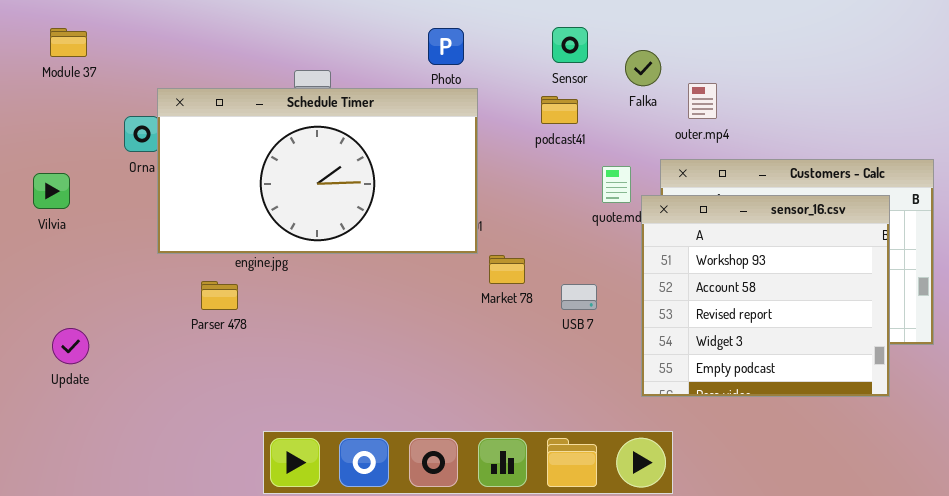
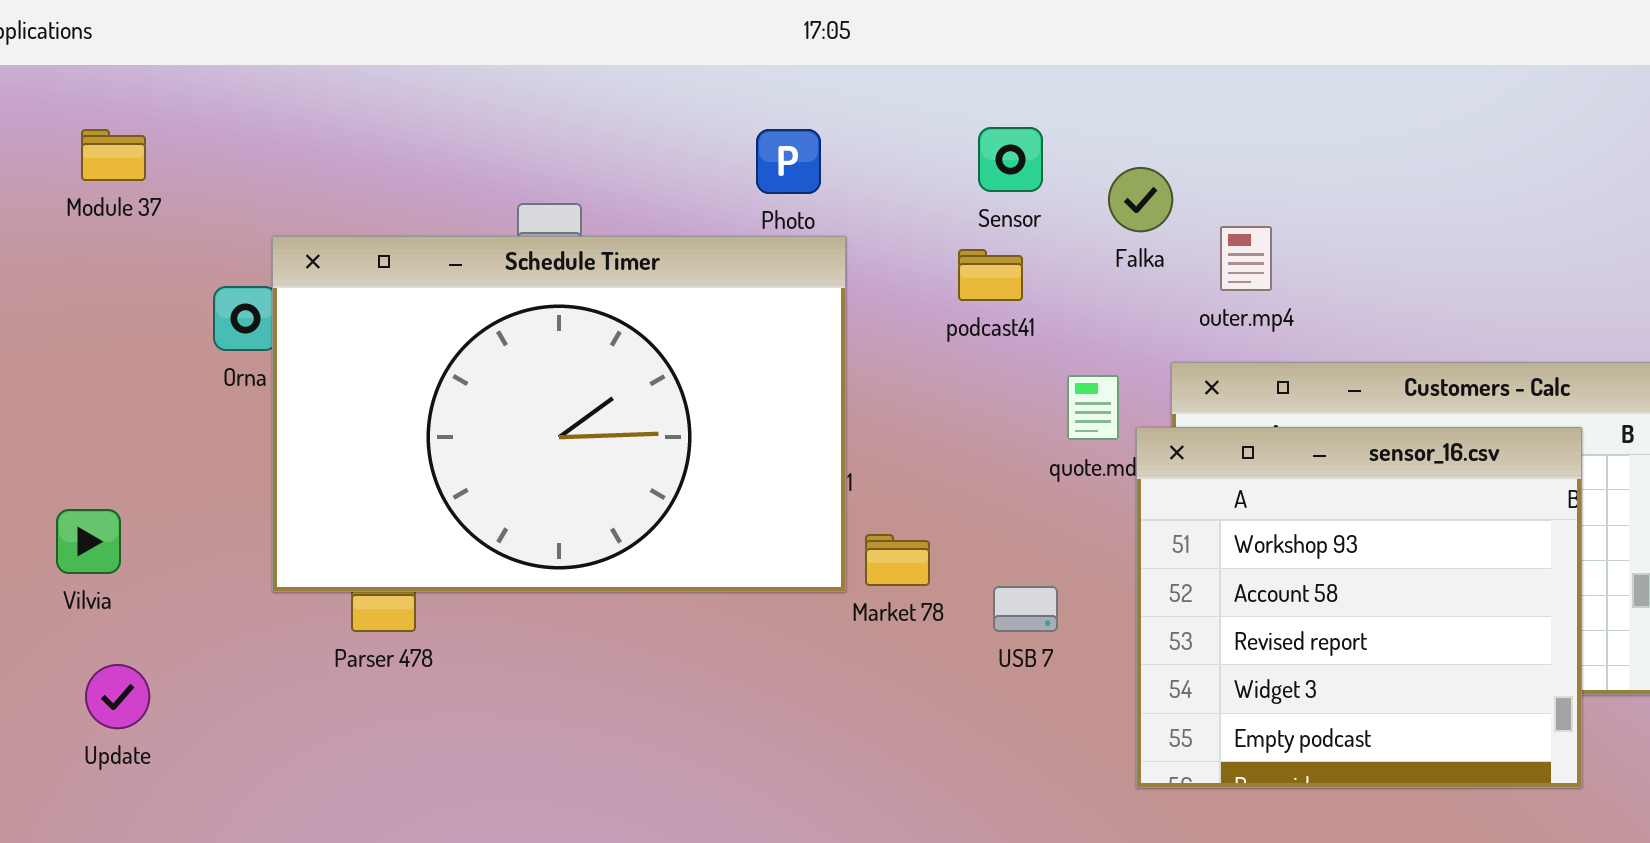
Schedule Timer: [157,88,478,254] -> [272,236,846,592], resized
Vilvia: [33,173,70,209] -> [56,509,121,574], moved

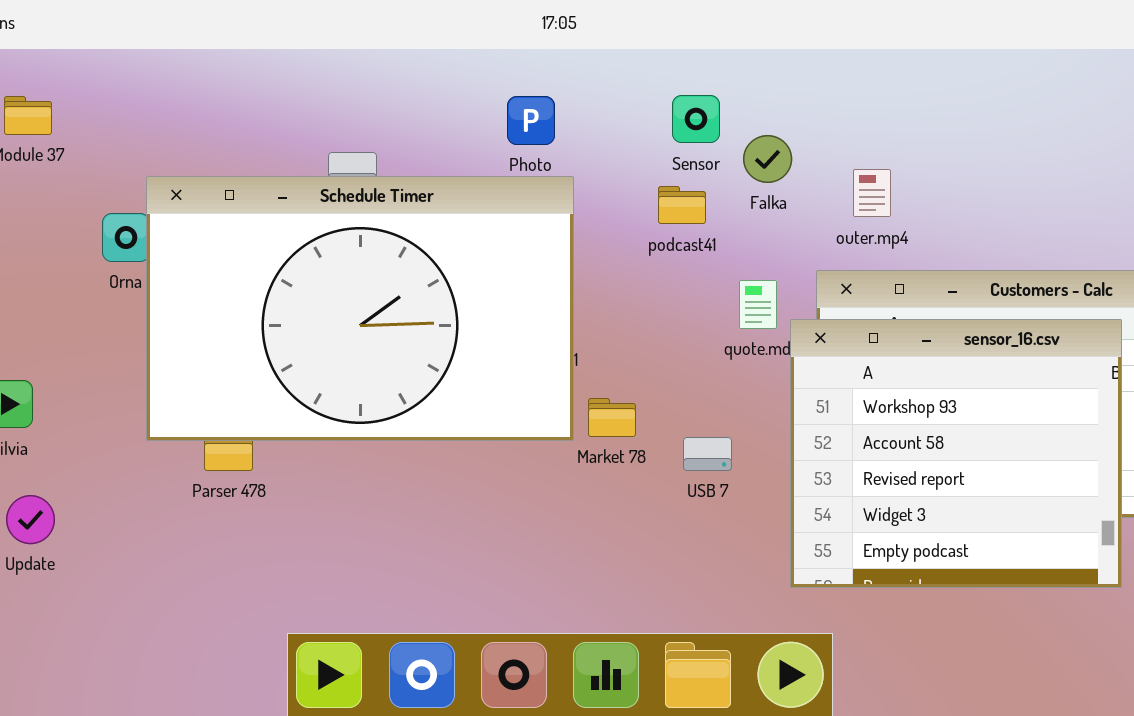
Falka: [1108,167,1173,232] -> [743,135,792,183], moved

